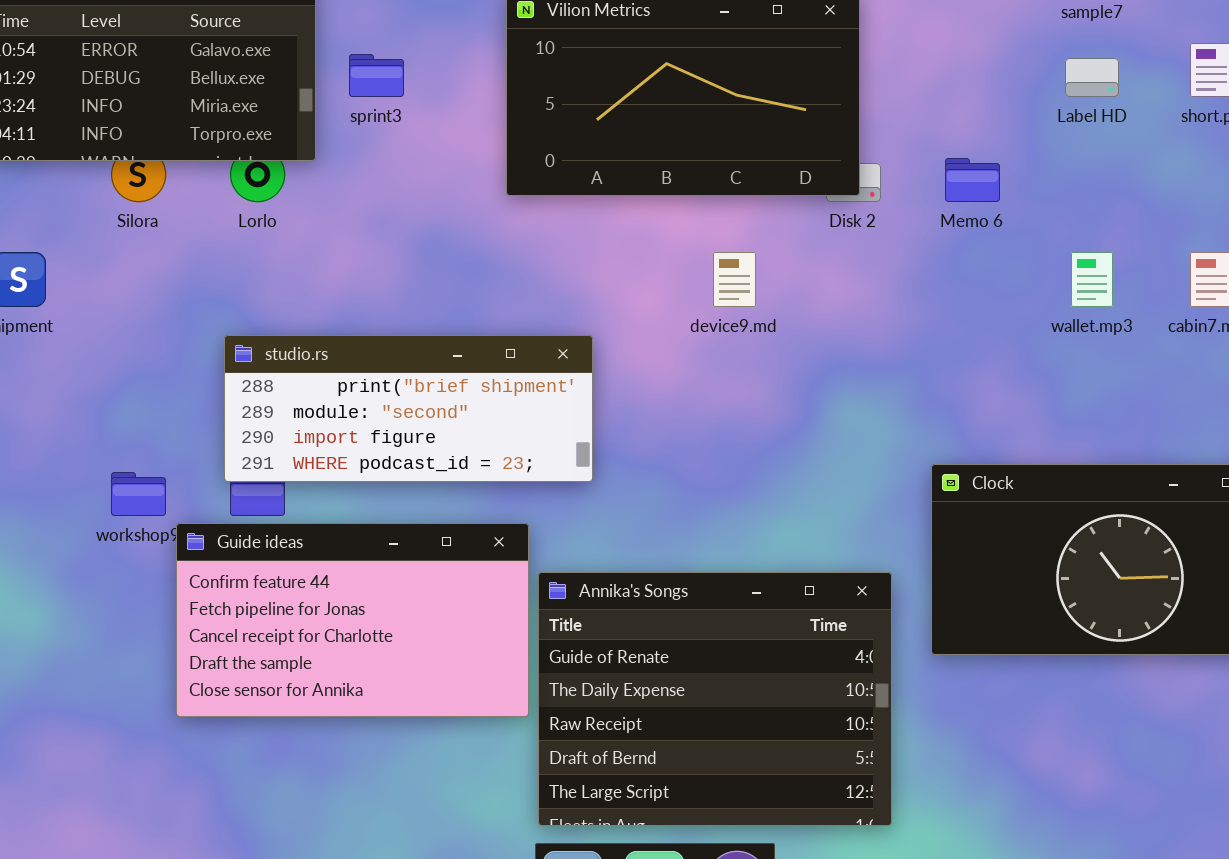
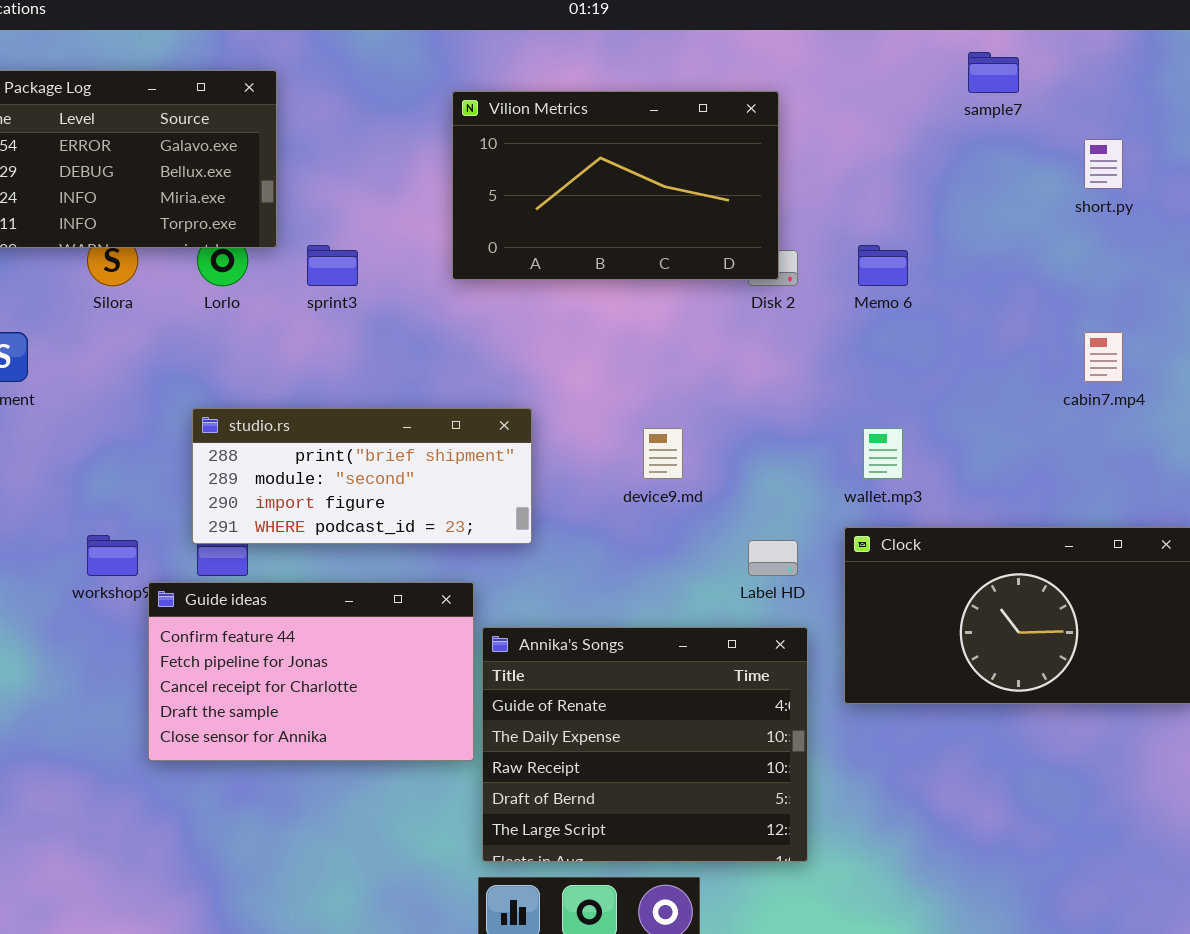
sprint3: [349,54,404,97] -> [307,245,358,286], moved
Label HD: [1065,58,1119,97] -> [748,540,798,576], moved
device9.md: [713,252,756,307] -> [643,428,683,479], moved
wallet.mp3: [1071,252,1113,307] -> [863,428,903,479], moved

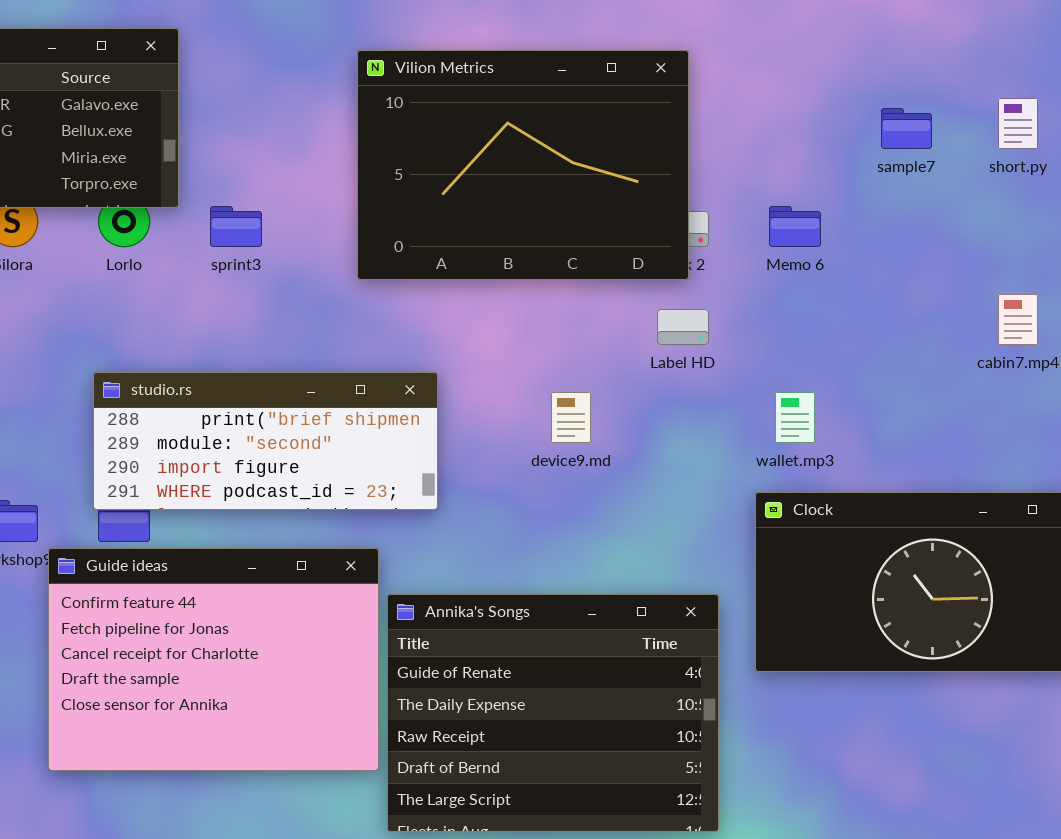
sample7: [968,52,1019,93] -> [881,108,932,149], moved
Vilion Metrics: [452,91,779,280] -> [357,50,689,280], resized
Label HD: [748,540,798,576] -> [657,309,709,345], moved
Guide ideas: [148,582,474,761] -> [48,548,379,771], resized

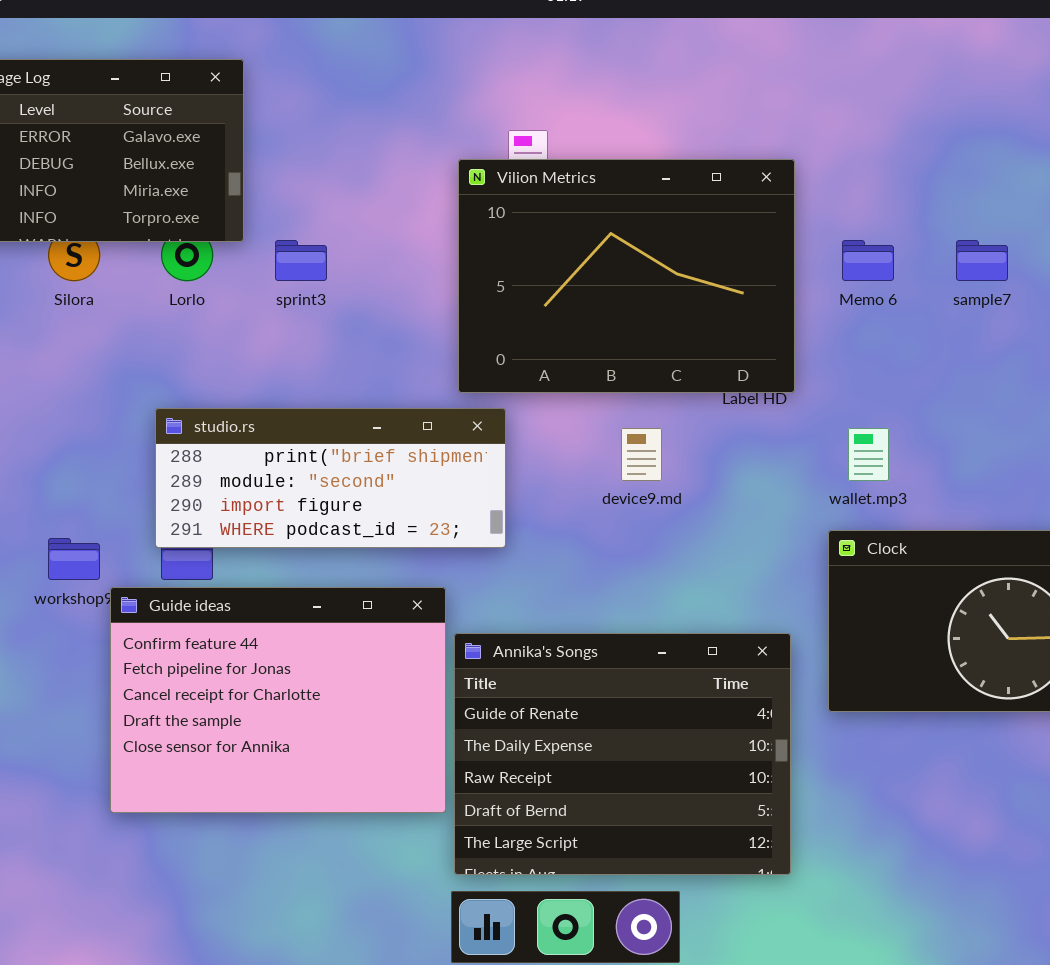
Vilion Metrics: [357,50,689,280] -> [458,159,795,393], moved
sample7: [881,108,932,149] -> [956,240,1008,281], moved

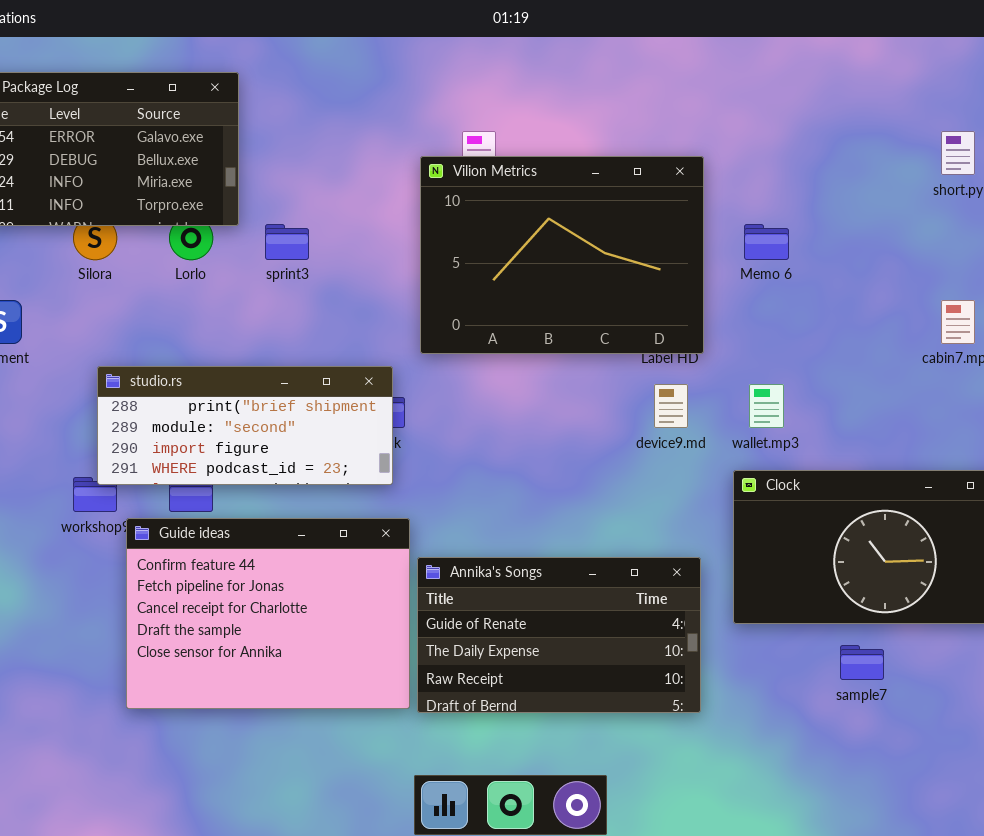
sample7: [956,240,1008,281] -> [840,645,884,680], moved
studio.rs: [155,408,506,548] -> [97,366,393,485], moved
device9.md: [621,428,662,481] -> [654,384,688,428], moved
Annika's Songs: [454,633,791,875] -> [417,557,701,713], resized

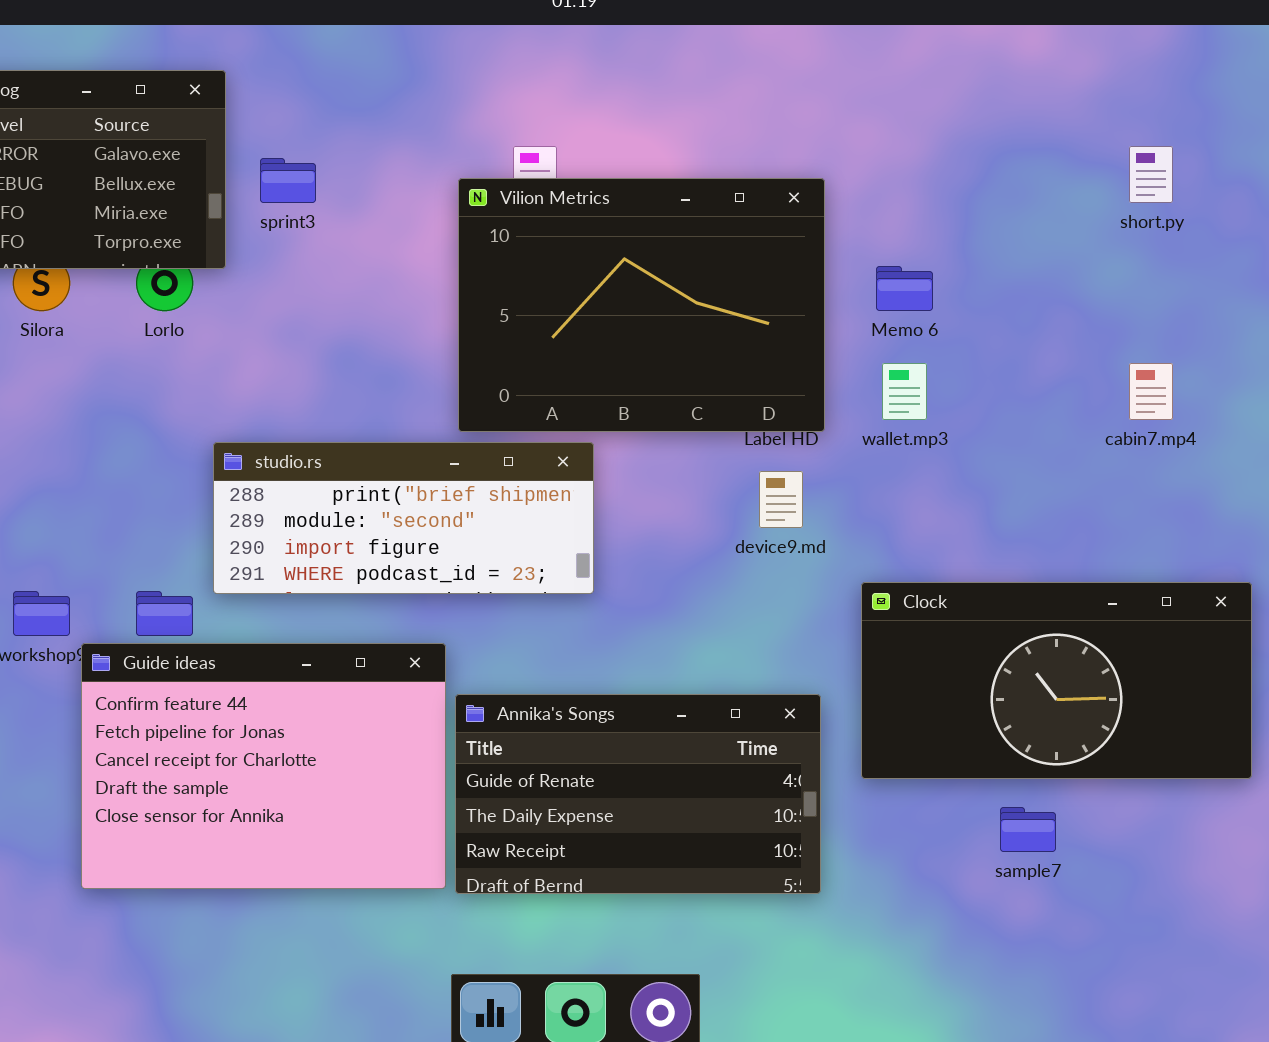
sprint3: [265,224,309,260] -> [260,158,316,203], moved
studio.rs: [97,366,393,485] -> [213,442,594,594], moved
wallet.mp3: [749,384,784,428] -> [882,363,927,420], moved

